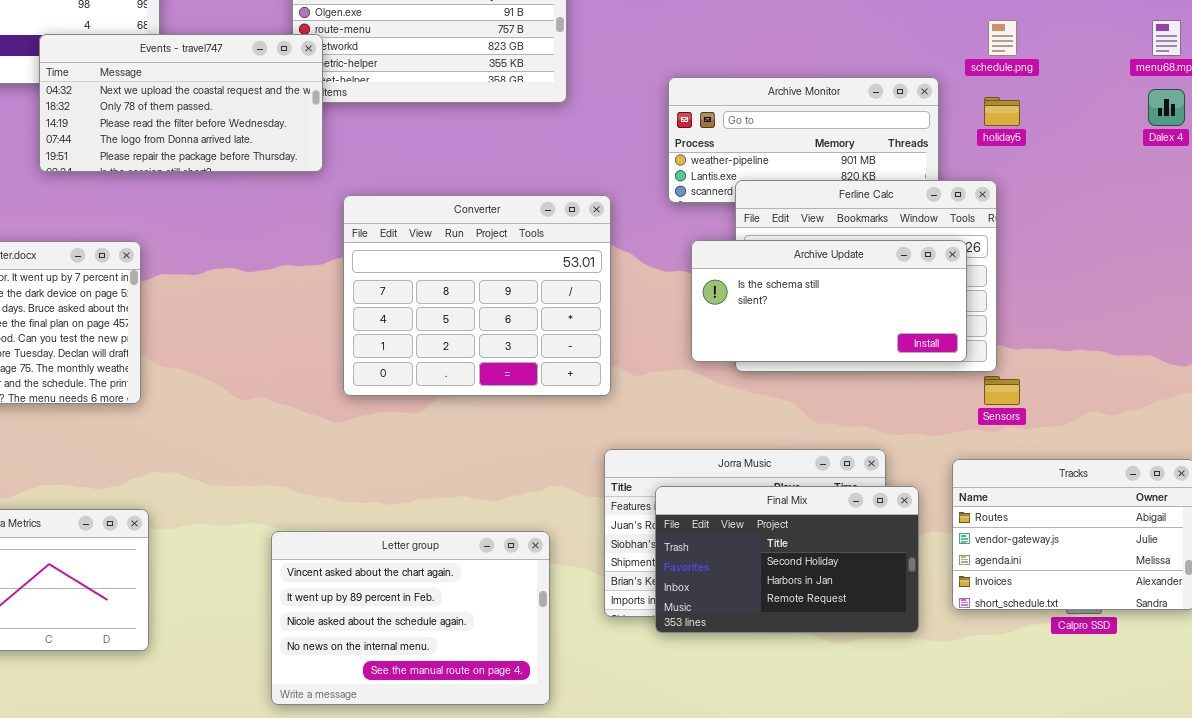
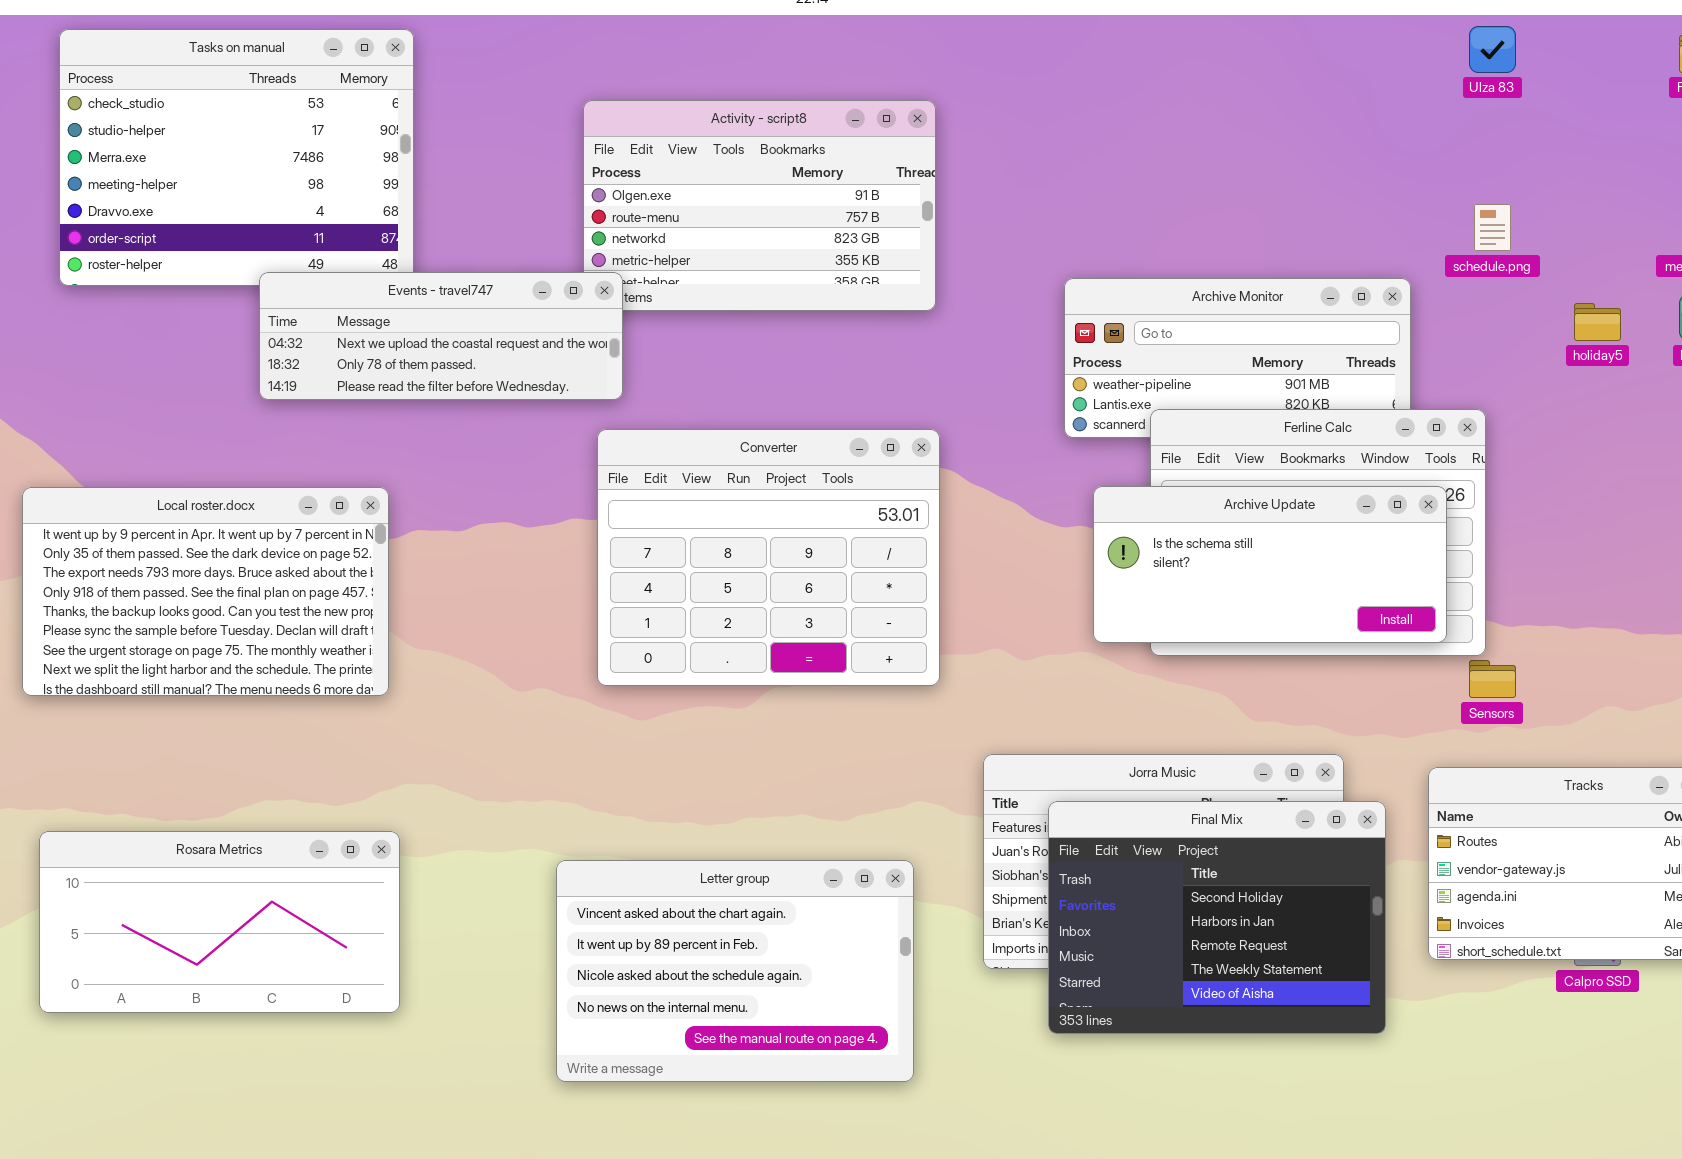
Events - travel747: [39,34,323,172] -> [259,272,623,400], resized
holiday5: [984,97,1020,126] -> [1574,303,1621,341], moved
Converter: [343,195,611,396] -> [597,429,940,686], moved
Final Mix: [655,486,919,633] -> [1048,801,1386,1034], resized

